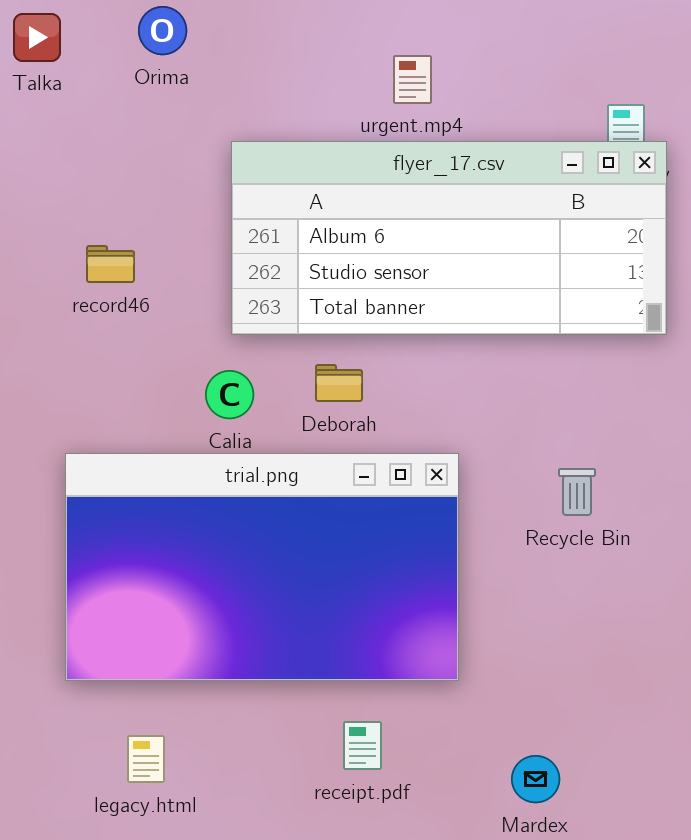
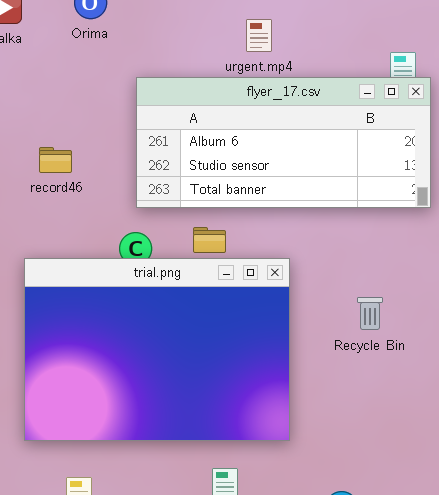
trial.png: [65,453,459,681] -> [24,258,290,441], resized

